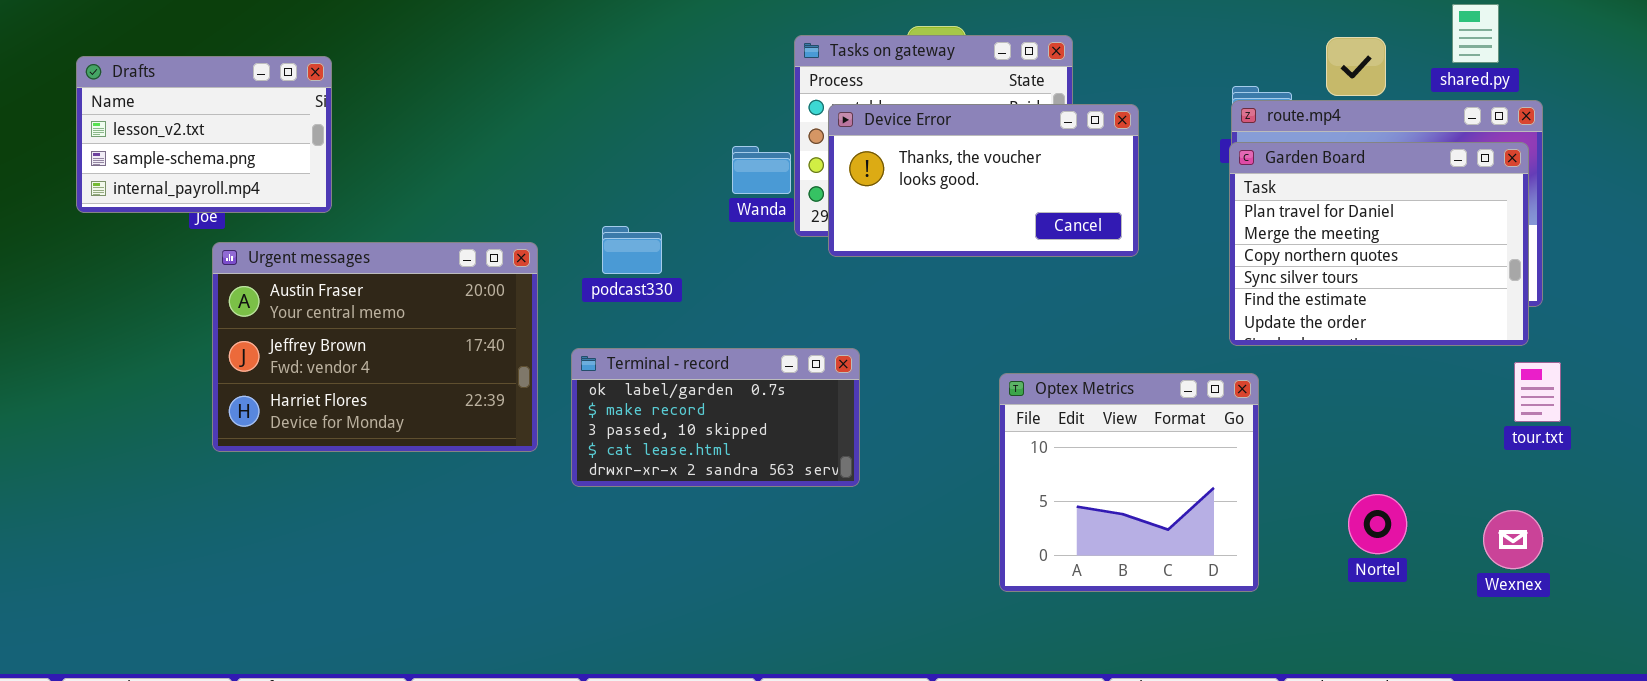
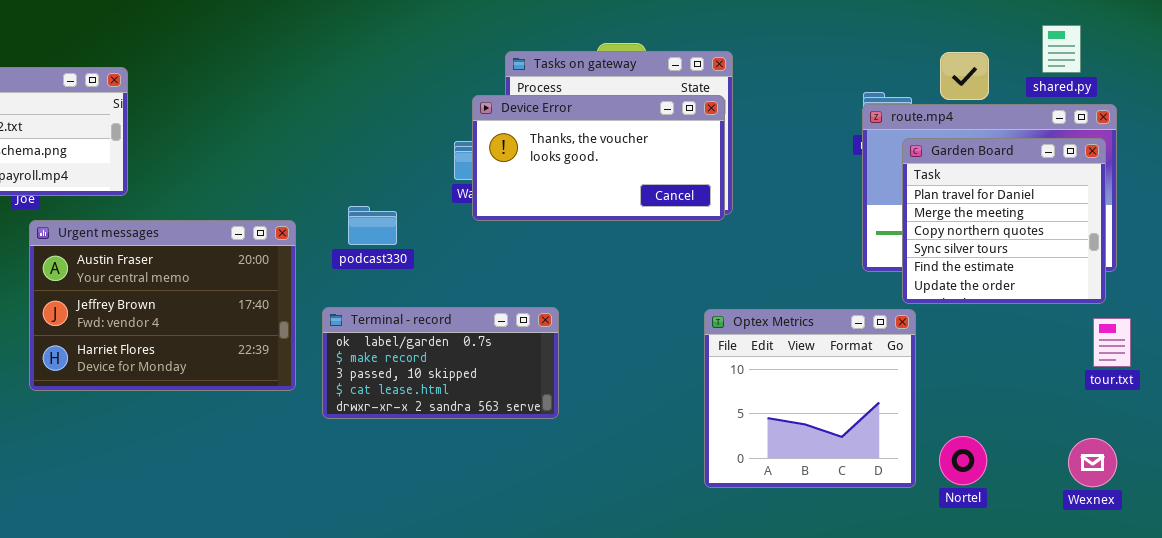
Device Error: [828,104,1139,257] -> [472,95,725,221], moved
Garden Board: [1229,142,1529,346] -> [902,138,1106,304], resized
Optex Metrics: [999,373,1259,592] -> [704,309,916,488], moved
Nortel: [1348,494,1407,554] -> [939,436,987,485], moved

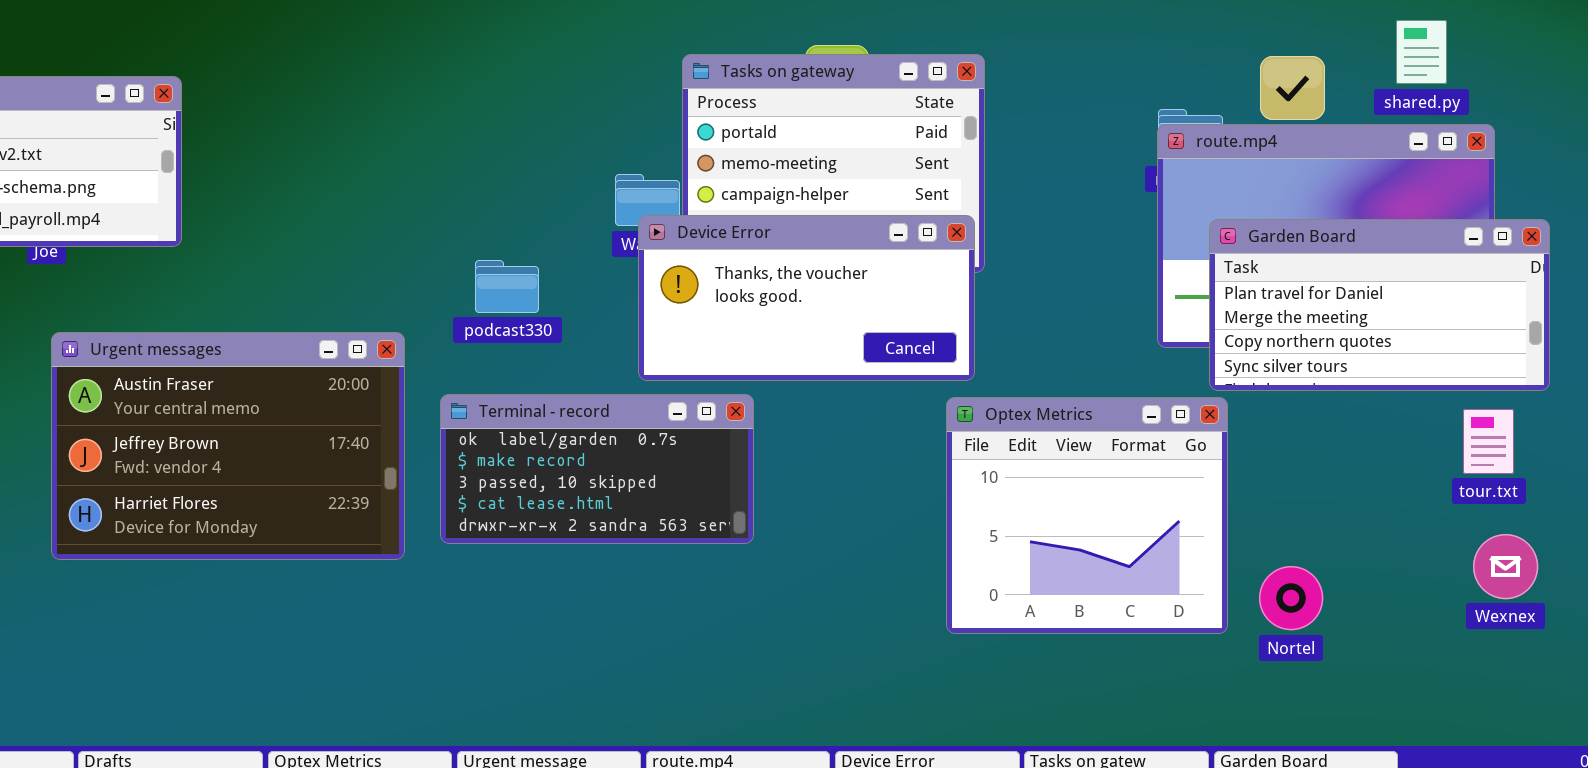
Device Error: [472,95,725,221] -> [638,215,975,381], moved
Garden Board: [902,138,1106,304] -> [1209,219,1550,391], resized
Urgent messages: [29,220,296,391] -> [51,332,405,560], moved
Wexnex: [1068,438,1117,487] -> [1473,534,1538,599], moved

